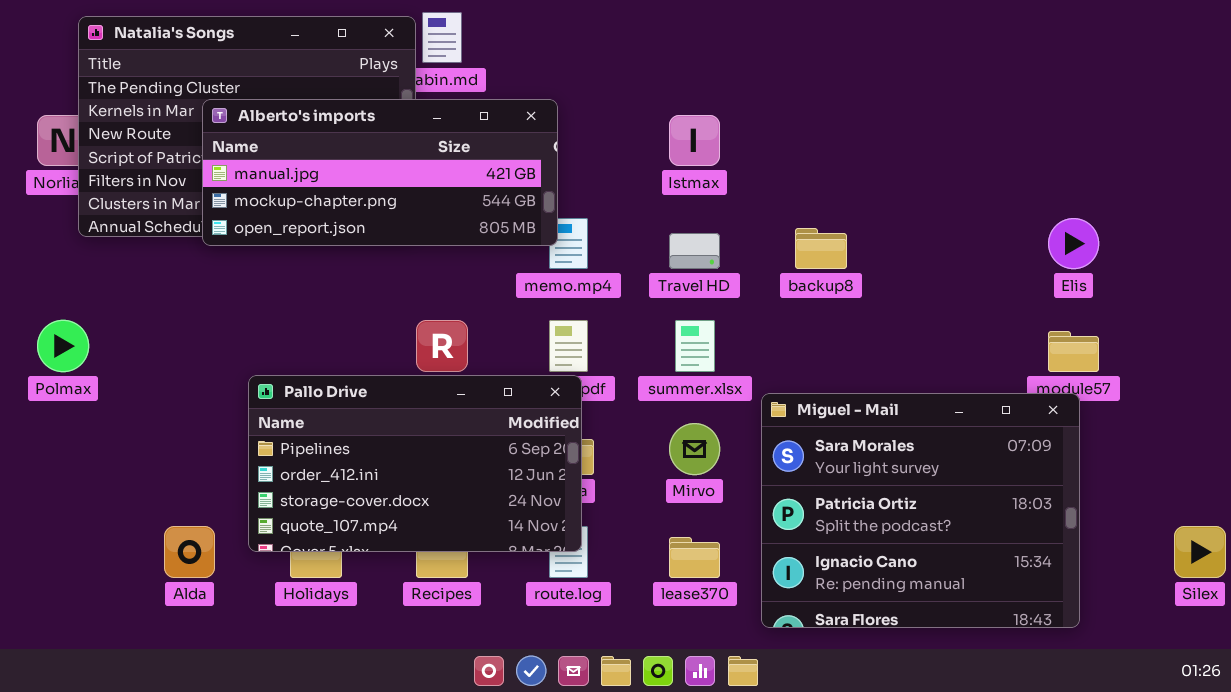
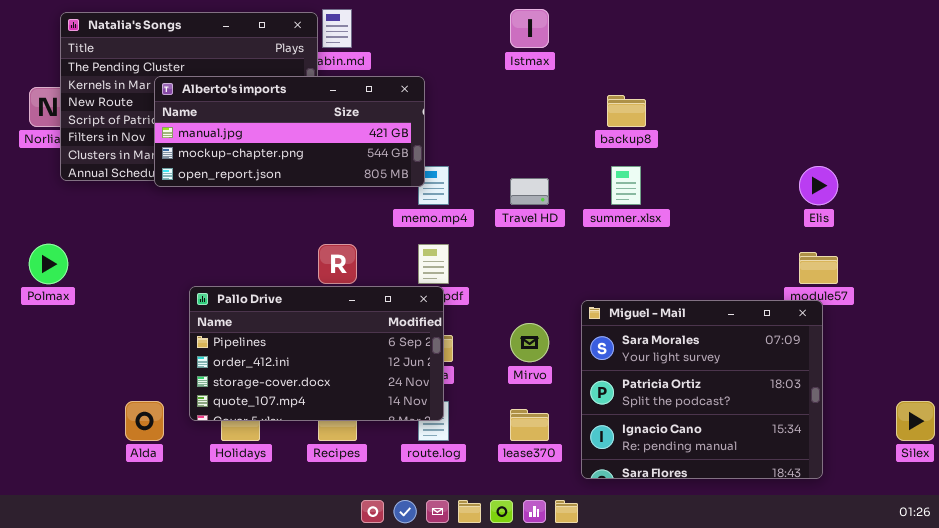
Istmax: [669,115,720,166] -> [510,9,549,48], moved
backup8: [795,228,847,269] -> [607,95,646,127], moved
summer.xlsx: [675,320,715,372] -> [611,166,641,205], moved

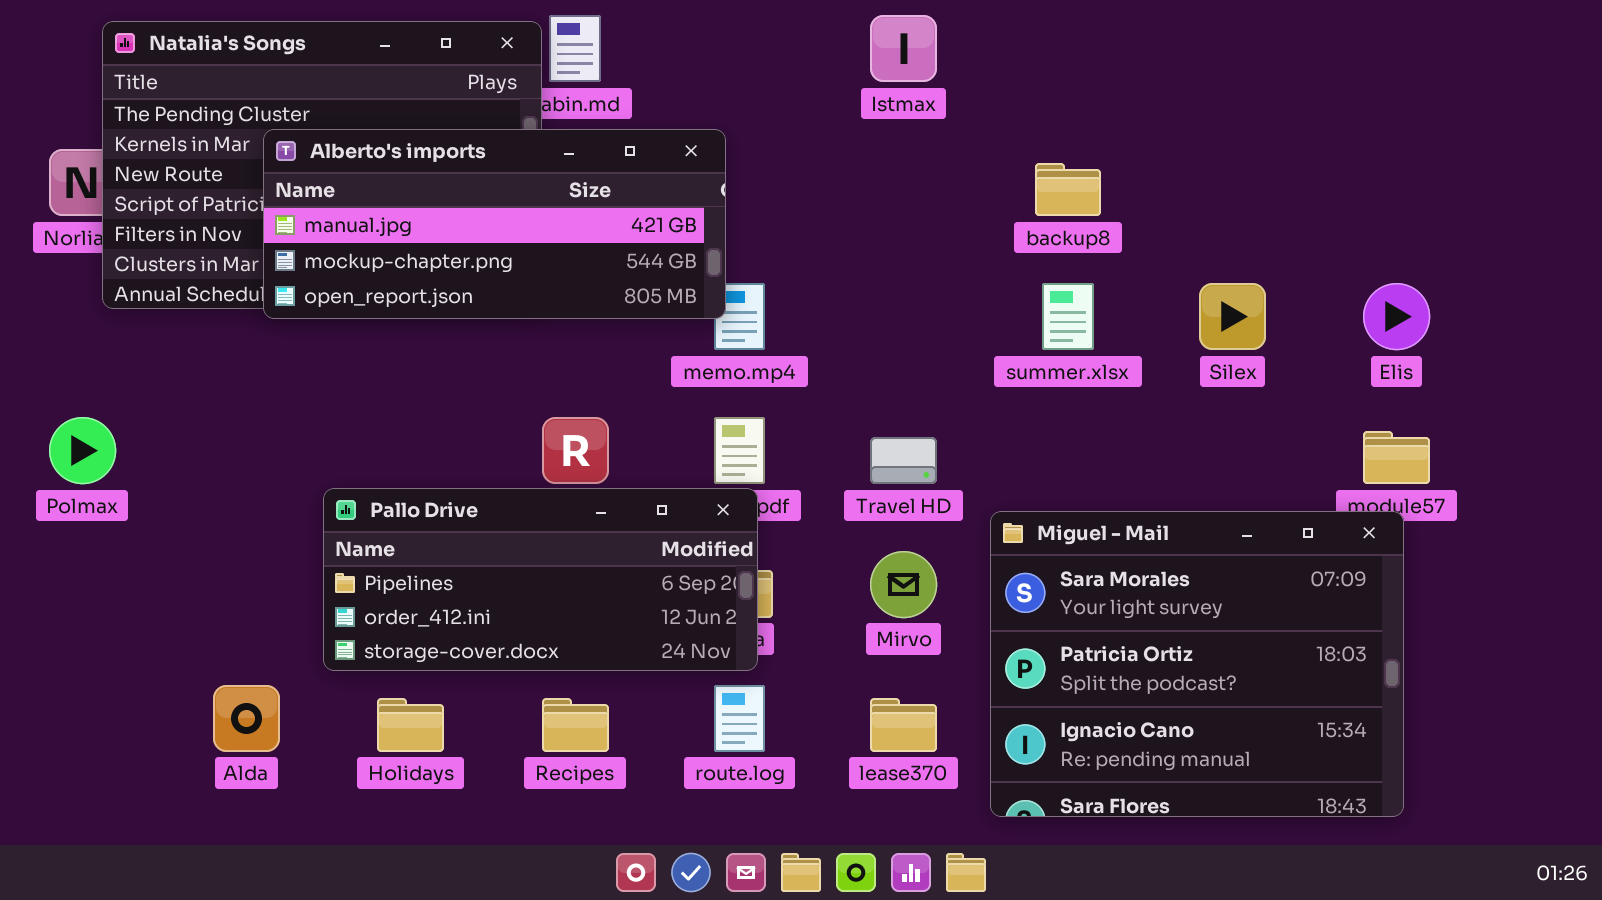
Travel HD: [510,178,549,205] -> [870,437,937,484], moved
Pallo Drive: [189,286,444,421] -> [323,488,758,671], resized
Silex: [896,401,935,441] -> [1199,283,1266,350], moved

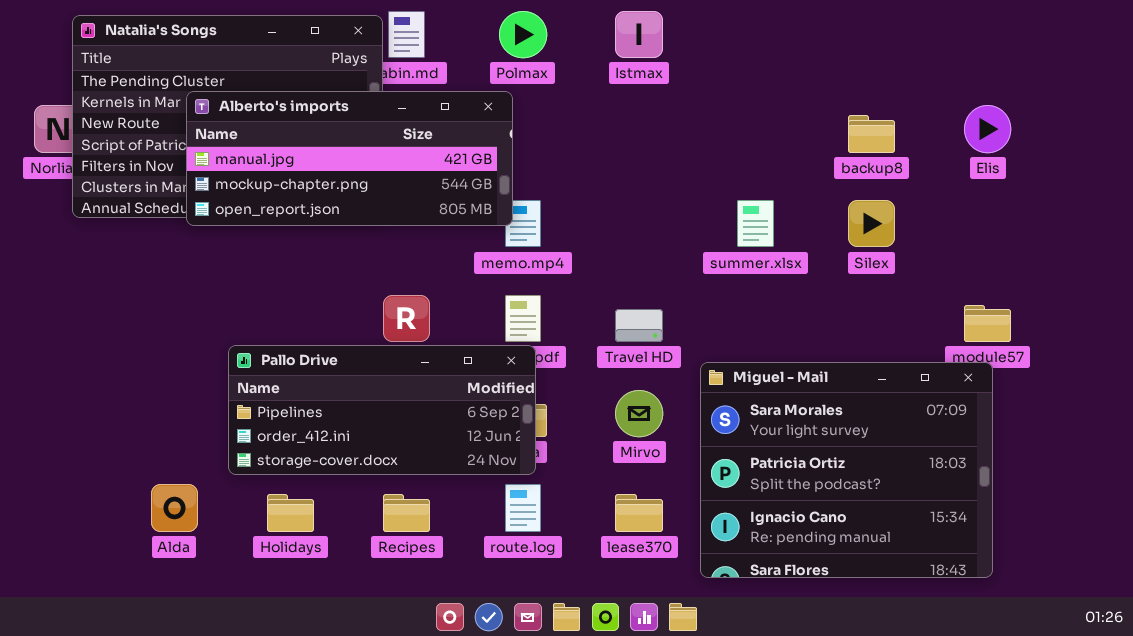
backup8: [1035,163,1101,216] -> [848,115,895,153], moved
Elis: [1363,283,1430,350] -> [964,105,1011,153], moved
Polmax: [49,417,116,484] -> [499,11,547,58], moved

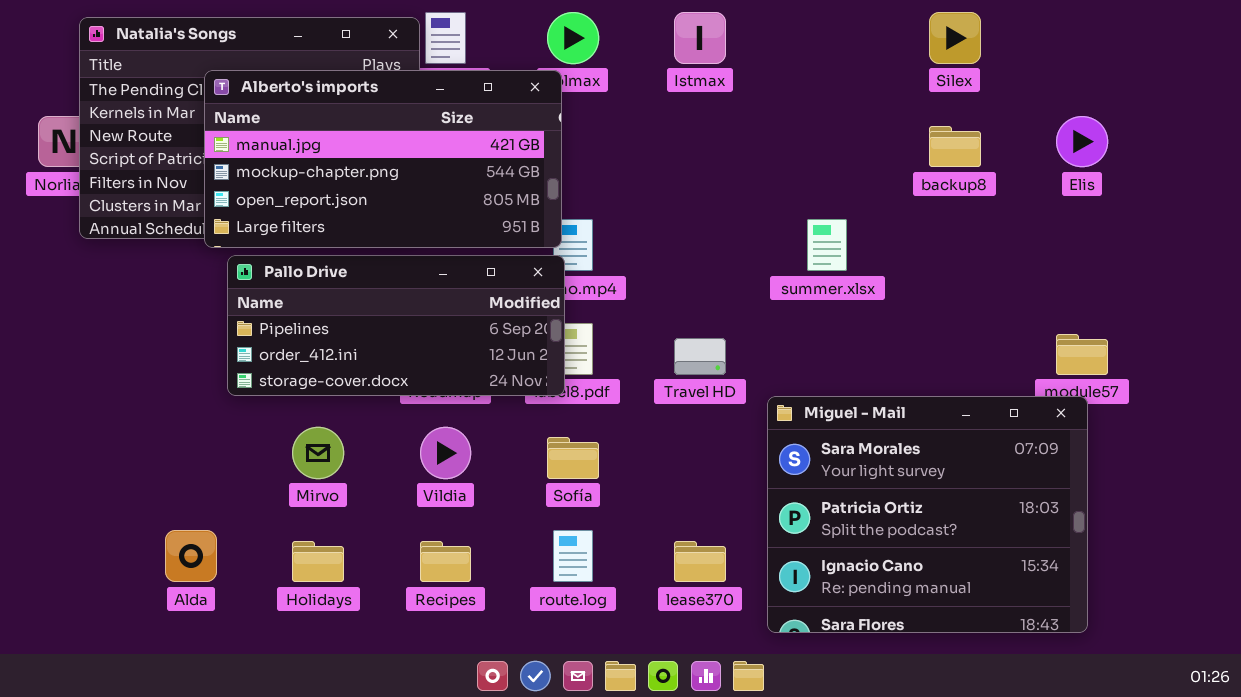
Alberto's imports: [186,91,513,226] -> [204,70,562,248], resized
Silex: [848,200,895,247] -> [929,12,981,64], moved
Pallo Drive: [228,345,536,475] -> [227,255,565,396], moved
Mirvo: [615,390,663,437] -> [292,427,344,479], moved

